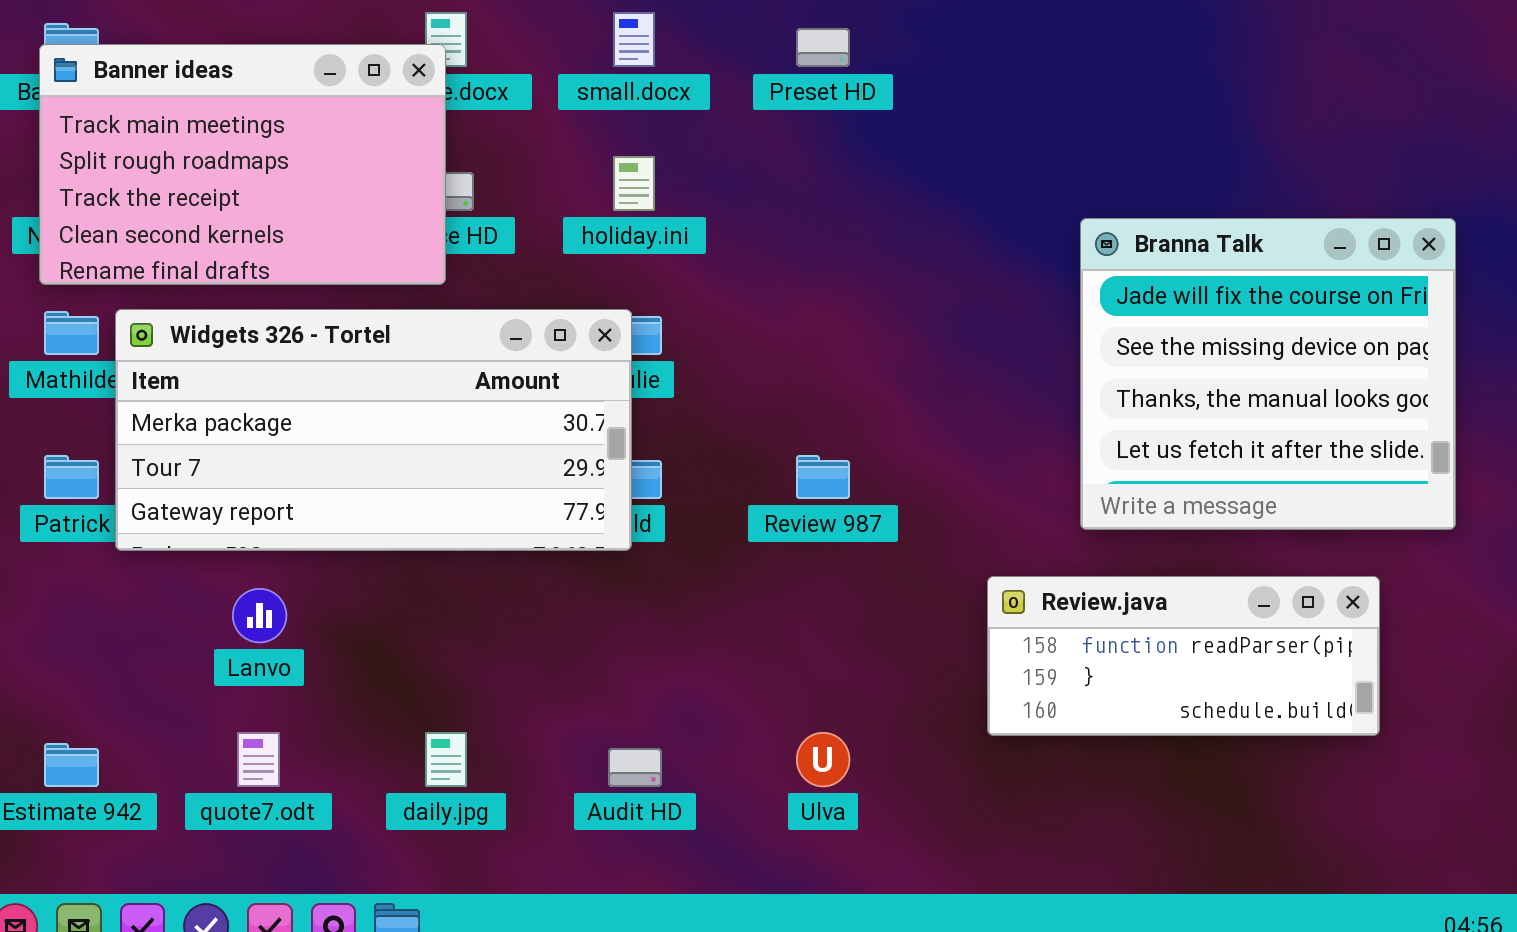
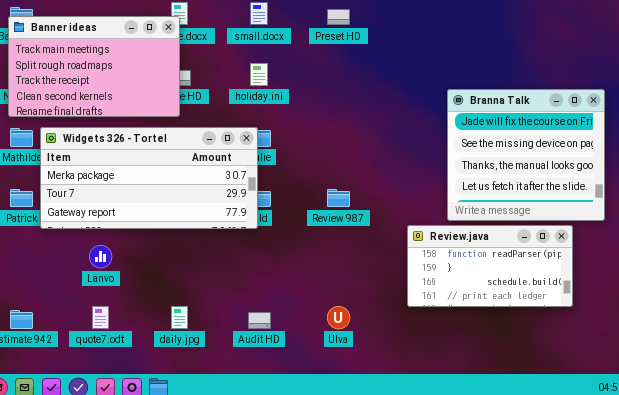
Review.java: [987,576,1380,736] -> [407,225,573,307], resized

